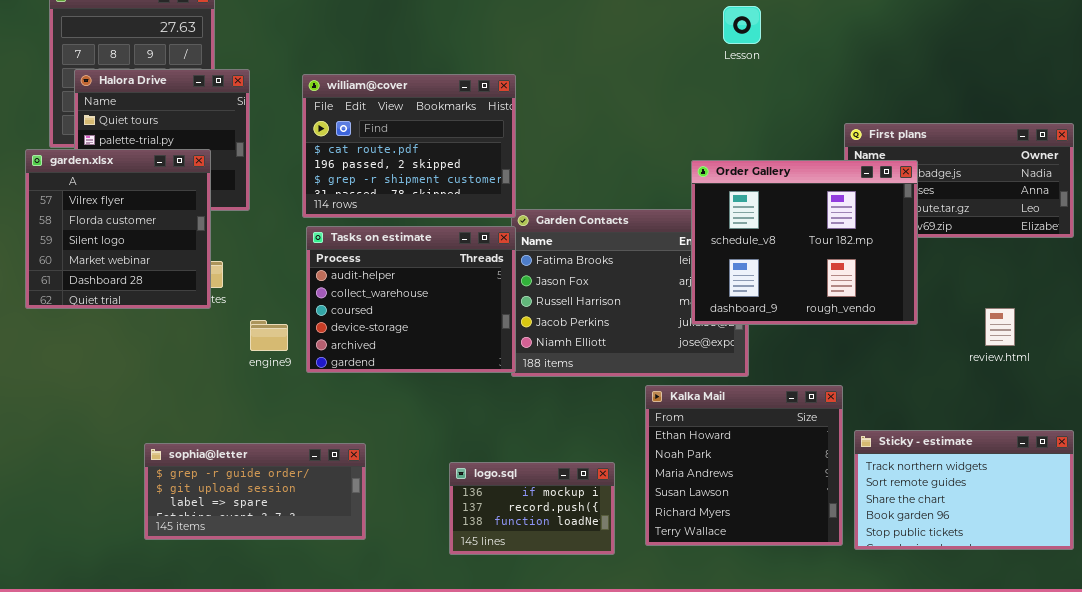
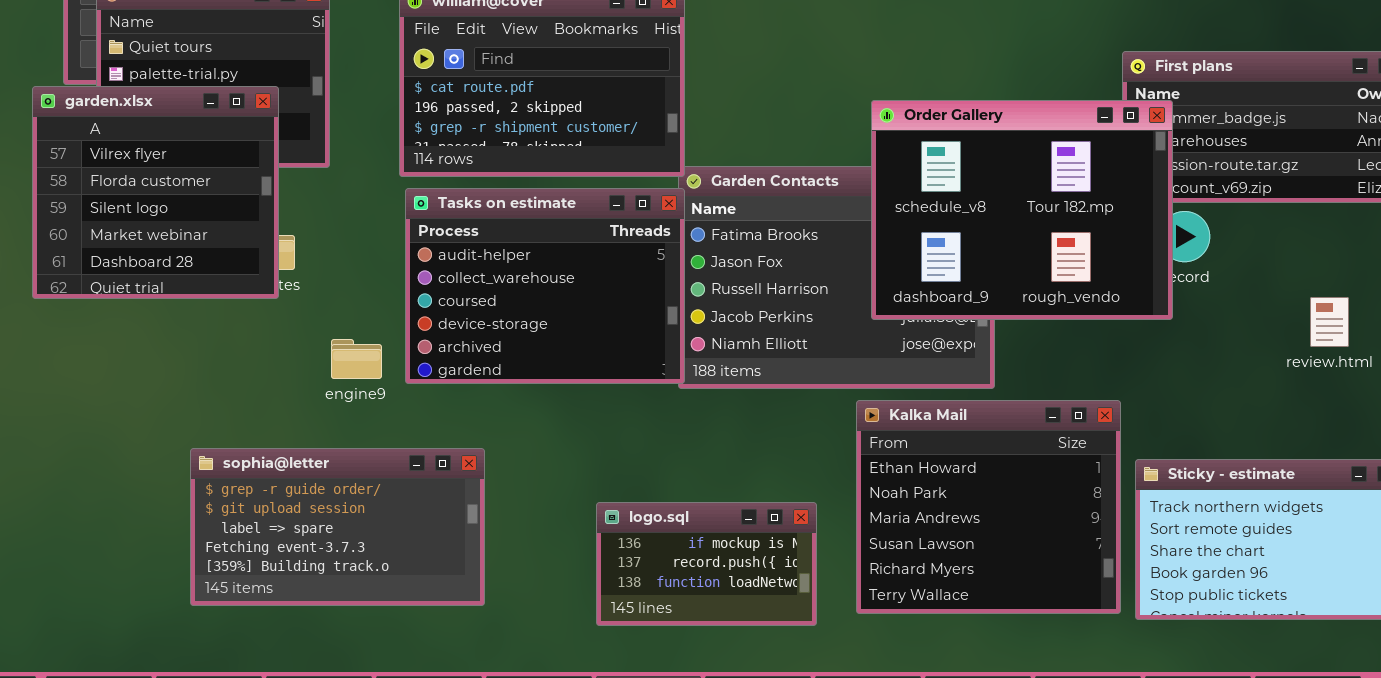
Order Gallery: [691,160,918,325] -> [871,100,1173,320], moved
engine9: [250,320,288,351] -> [331,339,382,379], moved
sophia@letter: [144,443,366,540] -> [190,448,485,606], resized

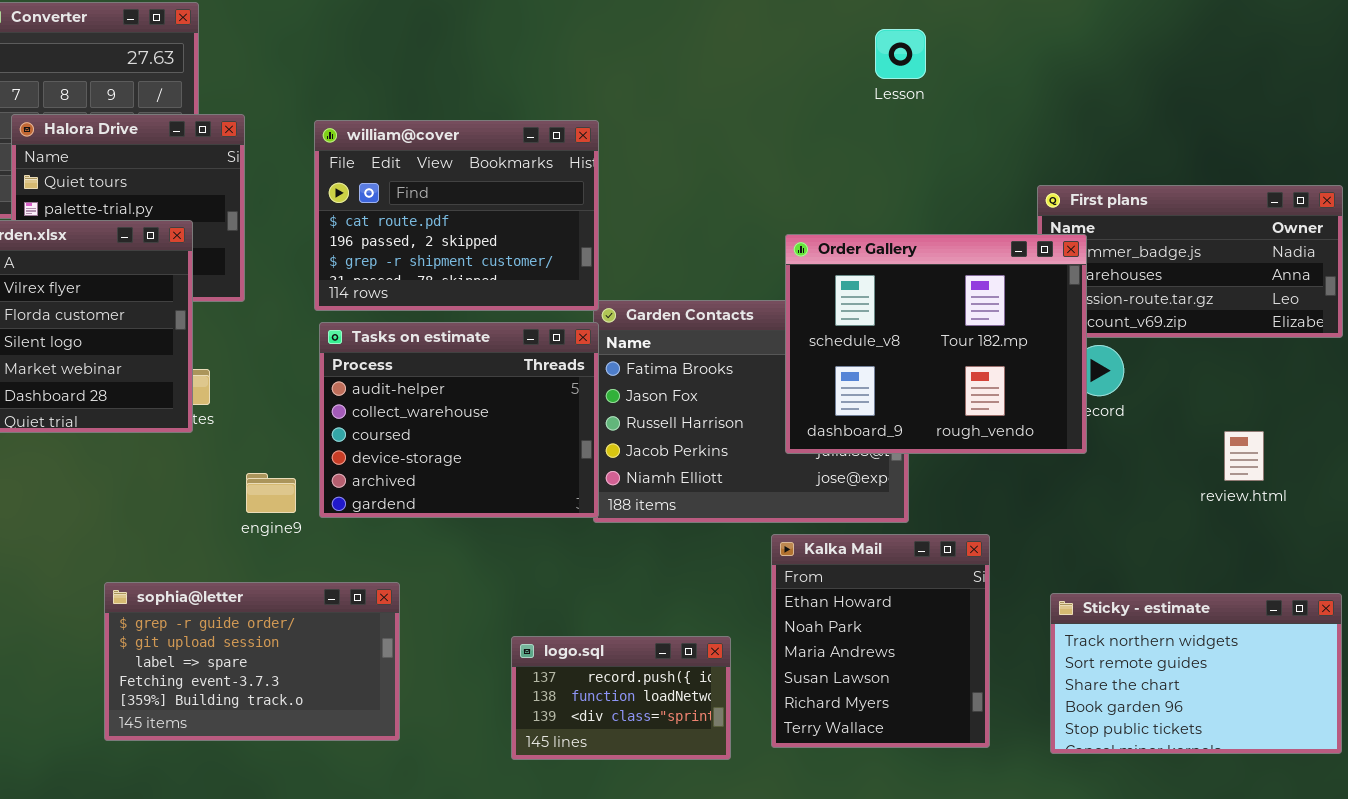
Kalka Mail: [856,400,1121,614] -> [771,534,990,748], resized
logo.sql: [596,502,817,626] -> [511,636,731,760], scrolled down 1 row

